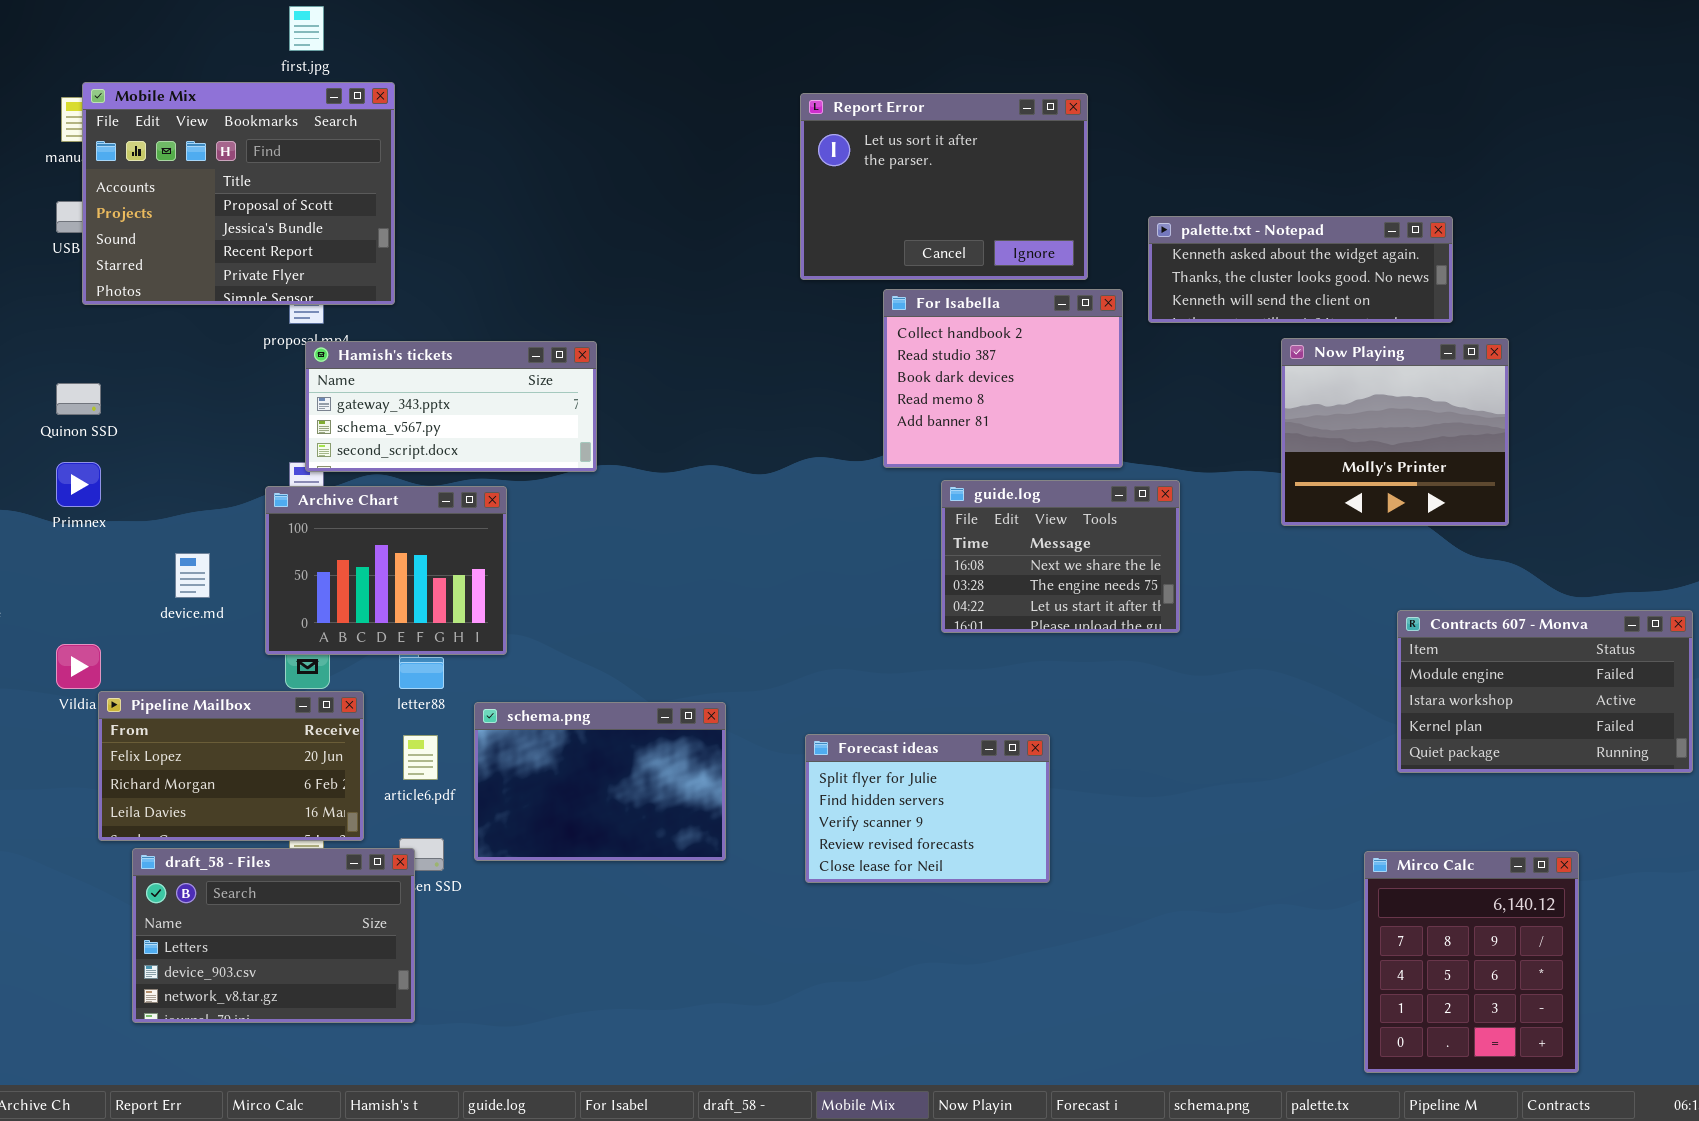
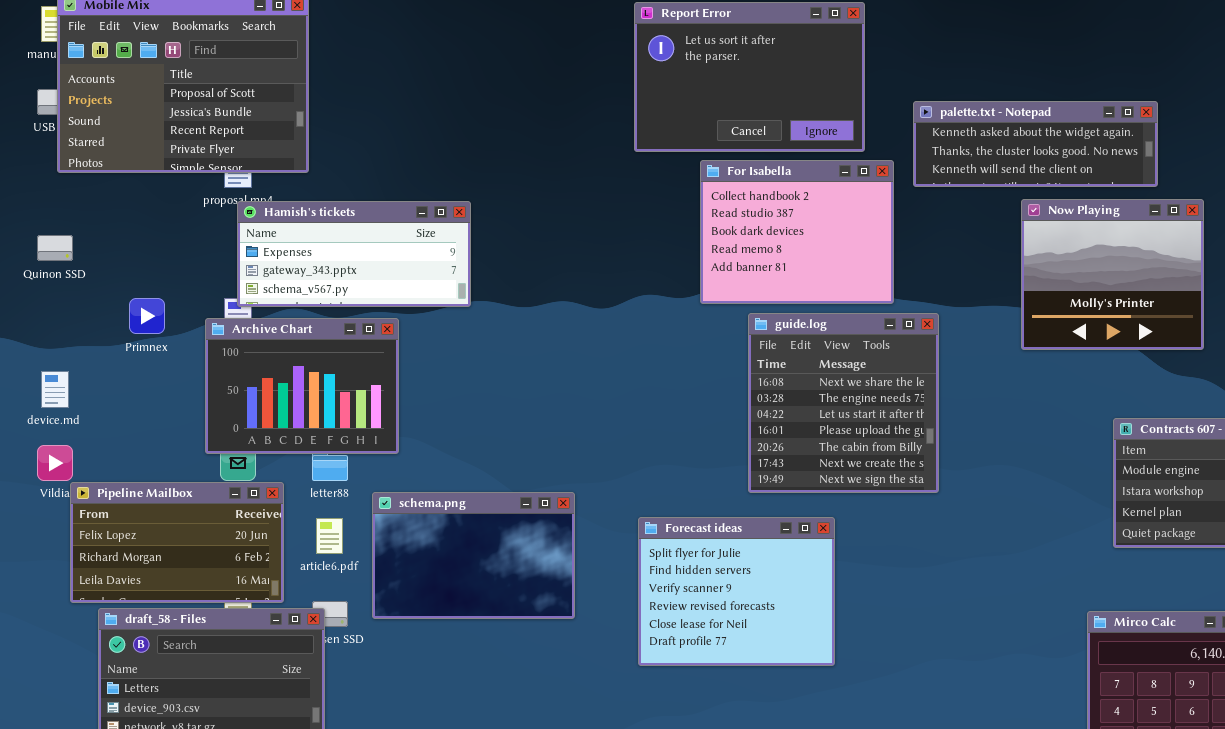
Hamish's tickets: [305,341,597,472] -> [237,201,471,307], scrolled up 1 row
Primnex: [56,462,101,507] -> [129,298,165,334], moved
guide.log: [941,480,1180,633] -> [748,313,939,493], resized
device.md: [175,553,210,598] -> [41,371,69,408], moved
Forecast ideas: [805,734,1050,883] -> [638,517,835,666], resized

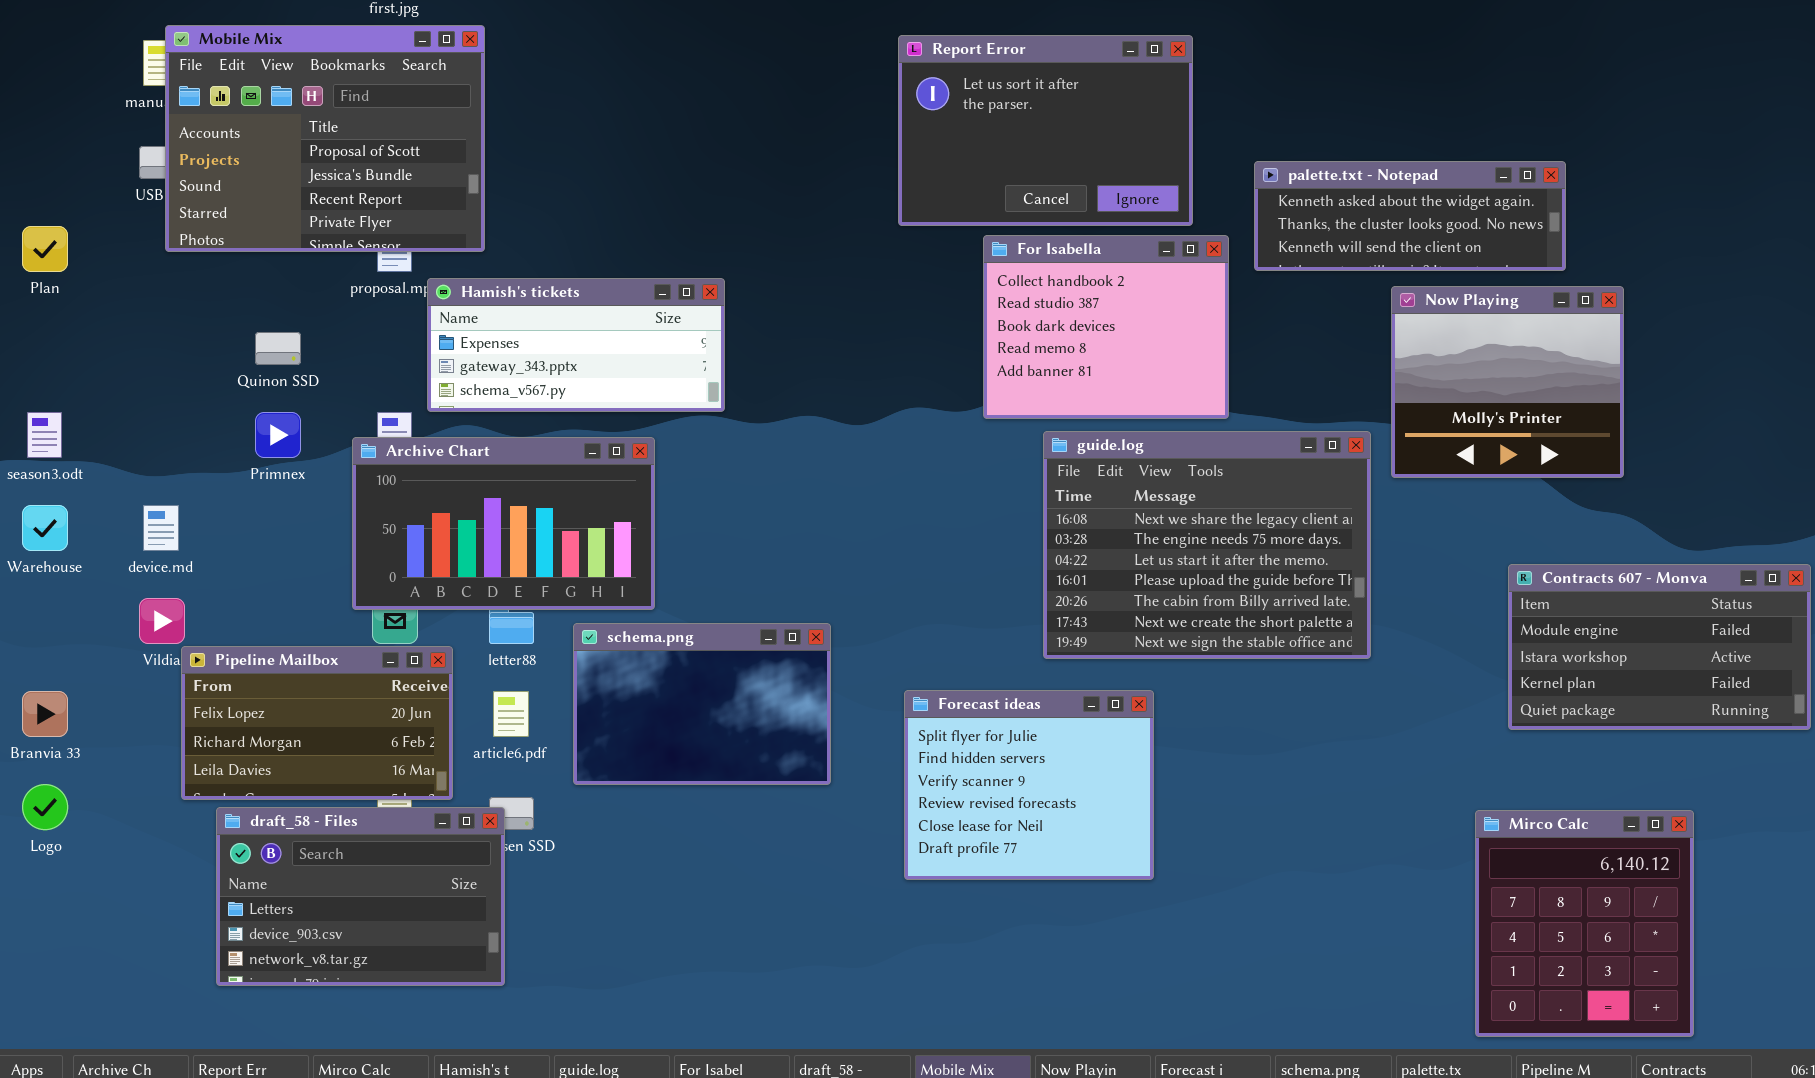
Hamish's tickets: [237,201,471,307] -> [427,278,725,412], moved
Quinon SSD: [37,235,73,261] -> [255,332,301,365], moved
guide.log: [748,313,939,493] -> [1043,431,1371,659], resized
Archive Chart: [205,318,399,454] -> [352,437,655,610], resized
schema.png: [372,492,575,619] -> [573,623,831,785], moved

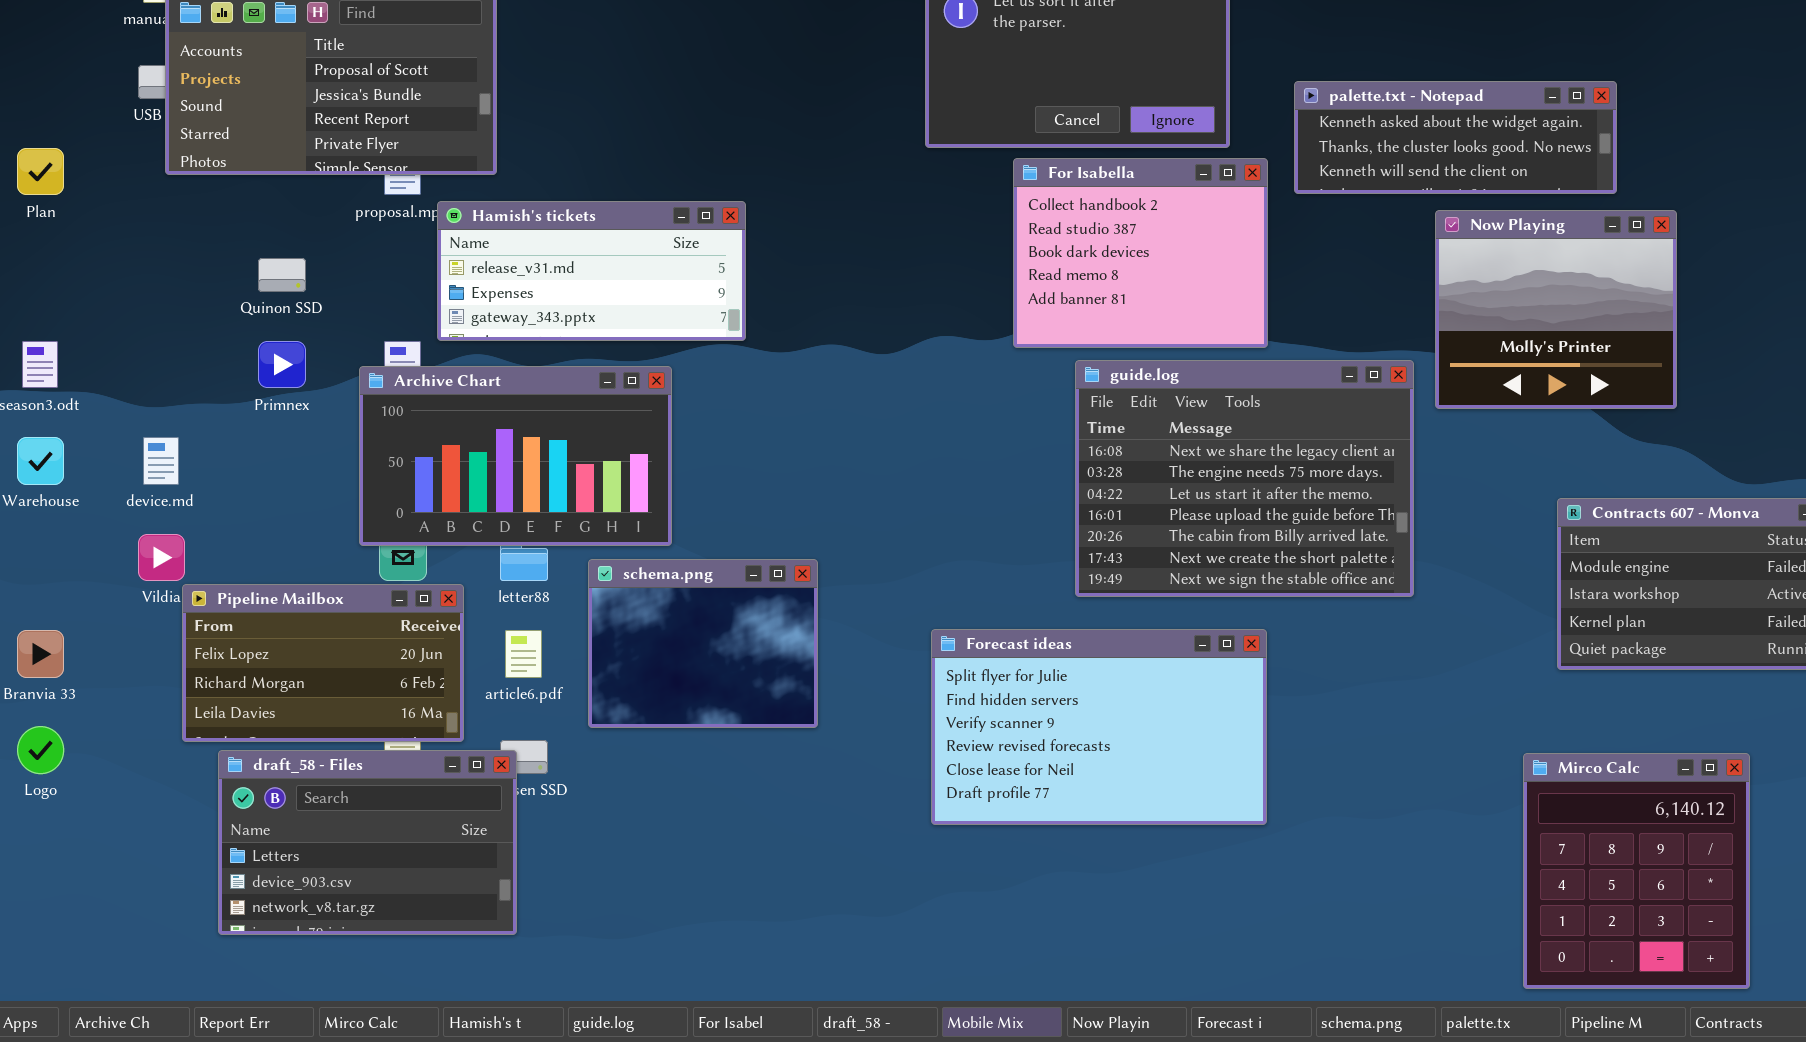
Hamish's tickets: [427,278,725,412] -> [437,201,746,341], scrolled up 1 row
schema.png: [573,623,831,785] -> [588,559,818,728], resized
Forecast ideas: [904,690,1154,880] -> [931,629,1267,825], resized

